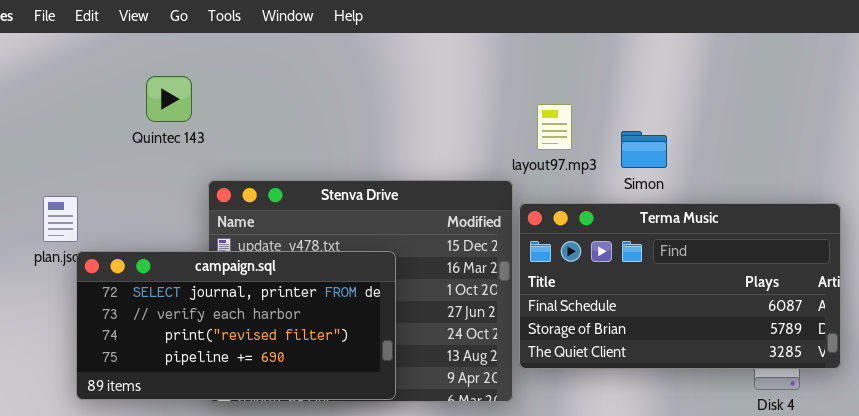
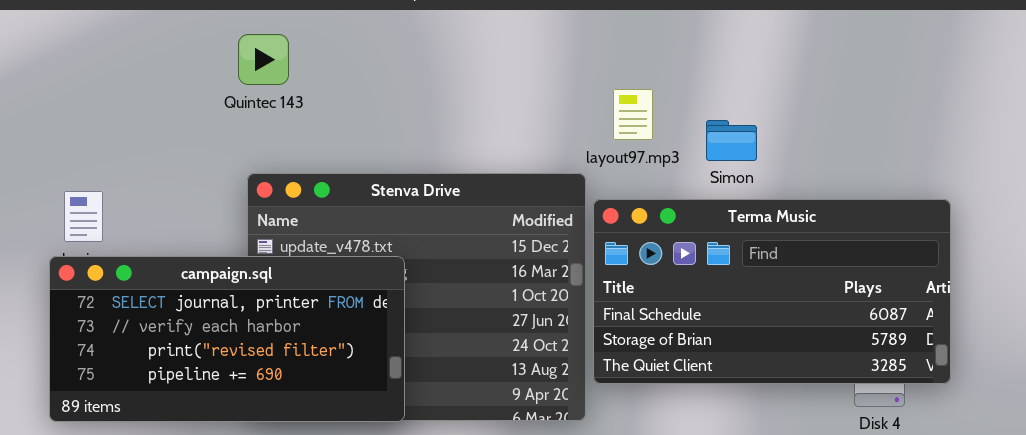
Quintec 143: [146,76,192,122] -> [238,34,289,85], moved
campaign.sql: [76,251,396,400] -> [49,256,405,422], moved

